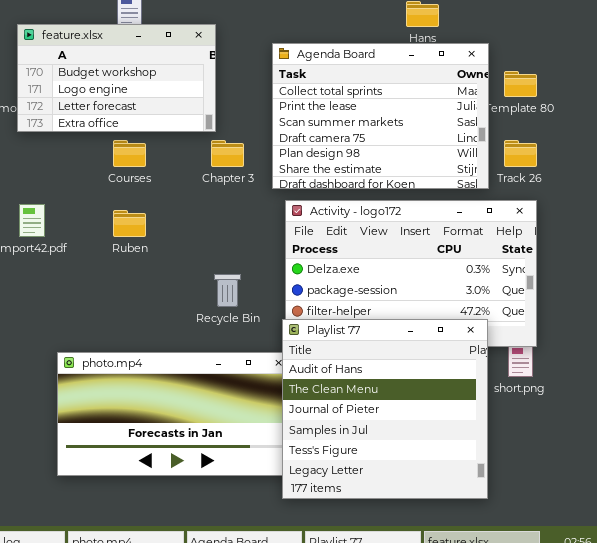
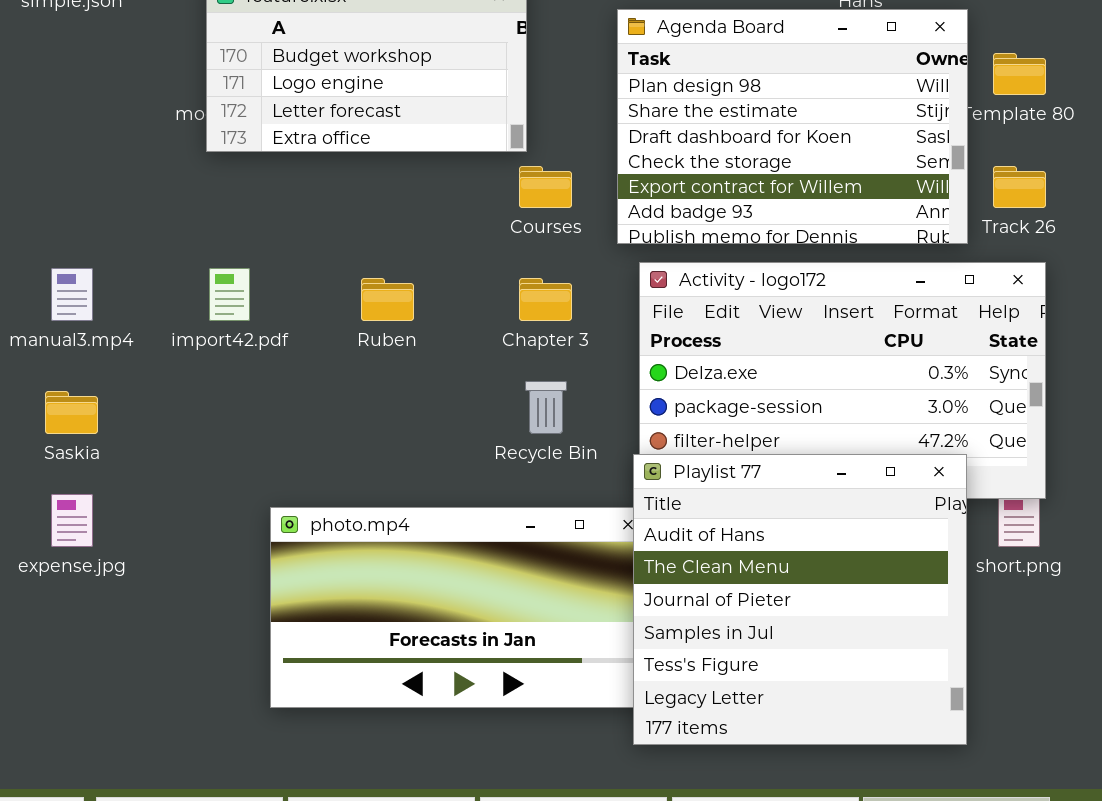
Agenda Board: [272,43,489,189] -> [617,9,968,244], scrolled down 4 rows
Courses: [113,140,146,167] -> [519,166,572,208], moved
Chapter 3: [211,140,244,167] -> [519,278,572,321], moved

